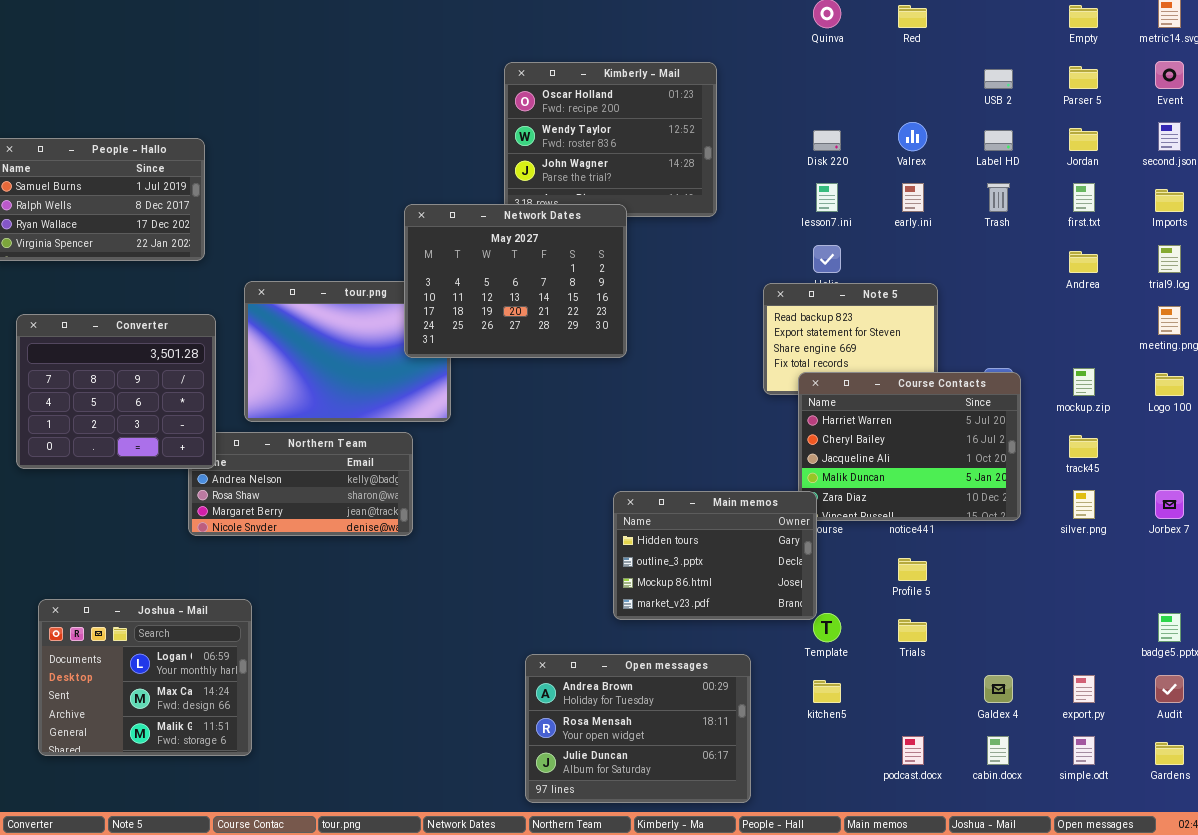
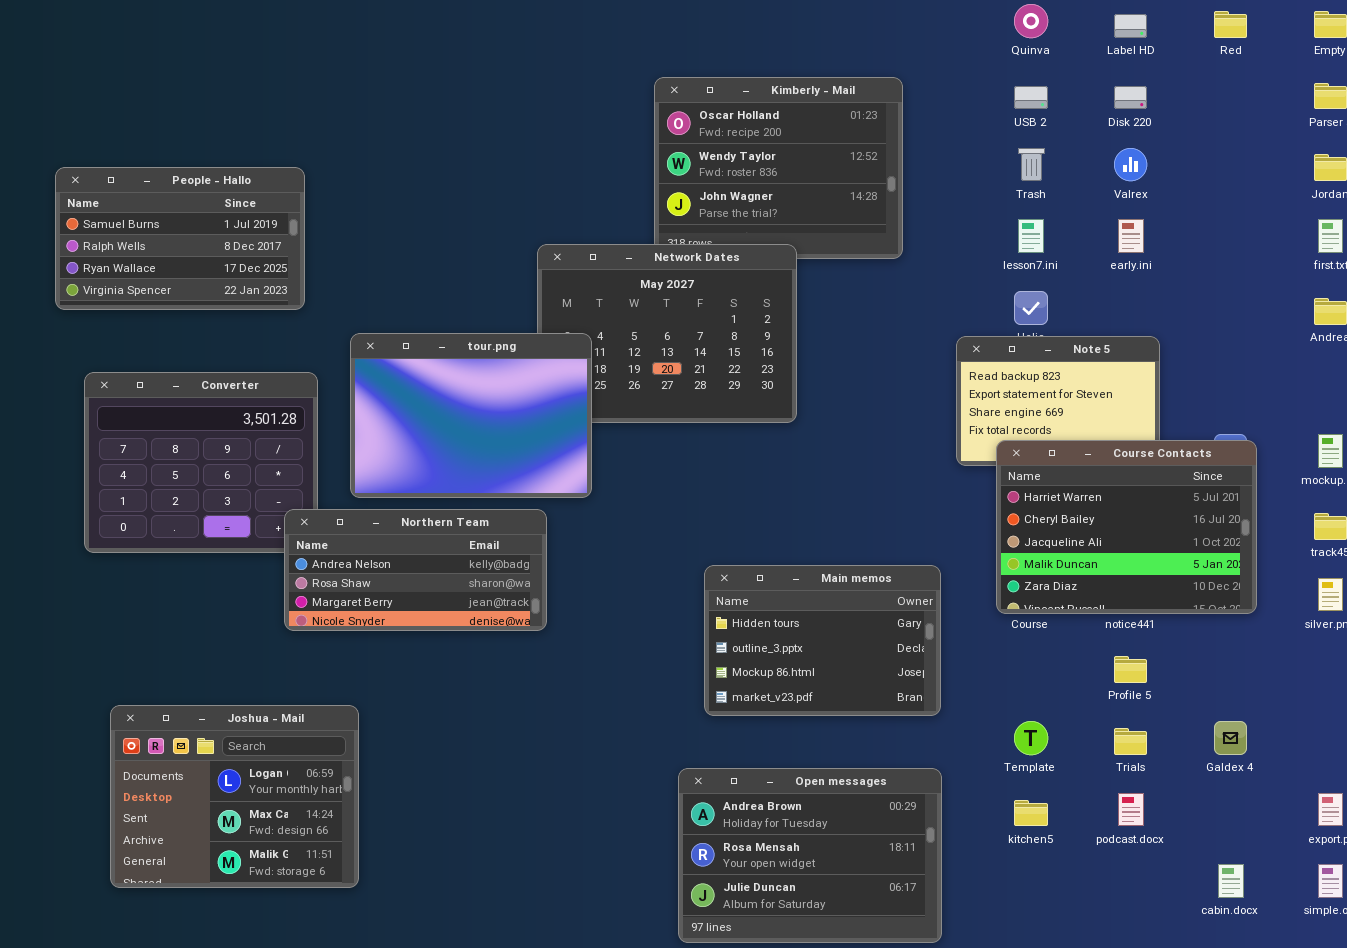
Red: [898,5,927,28] -> [1214,11,1247,38], moved
USB 2: [984,69,1013,89] -> [1014,86,1048,109], moved
Disk 220: [813,130,841,151] -> [1114,86,1147,109], moved
Label HD: [984,130,1013,151] -> [1114,14,1147,38], moved
Trash: [987,183,1010,212] -> [1018,148,1045,181], moved
tour.png: [244,281,451,422] -> [350,333,592,498], raised
Northern Team: [188,432,413,536] -> [284,509,547,631], raised
Main memos: [613,491,817,620] -> [704,565,941,716], moved
Galdex 4: [984,675,1013,703] -> [1214,721,1247,755], moved
podcast.docx: [902,736,924,765] -> [1118,793,1144,826], moved

